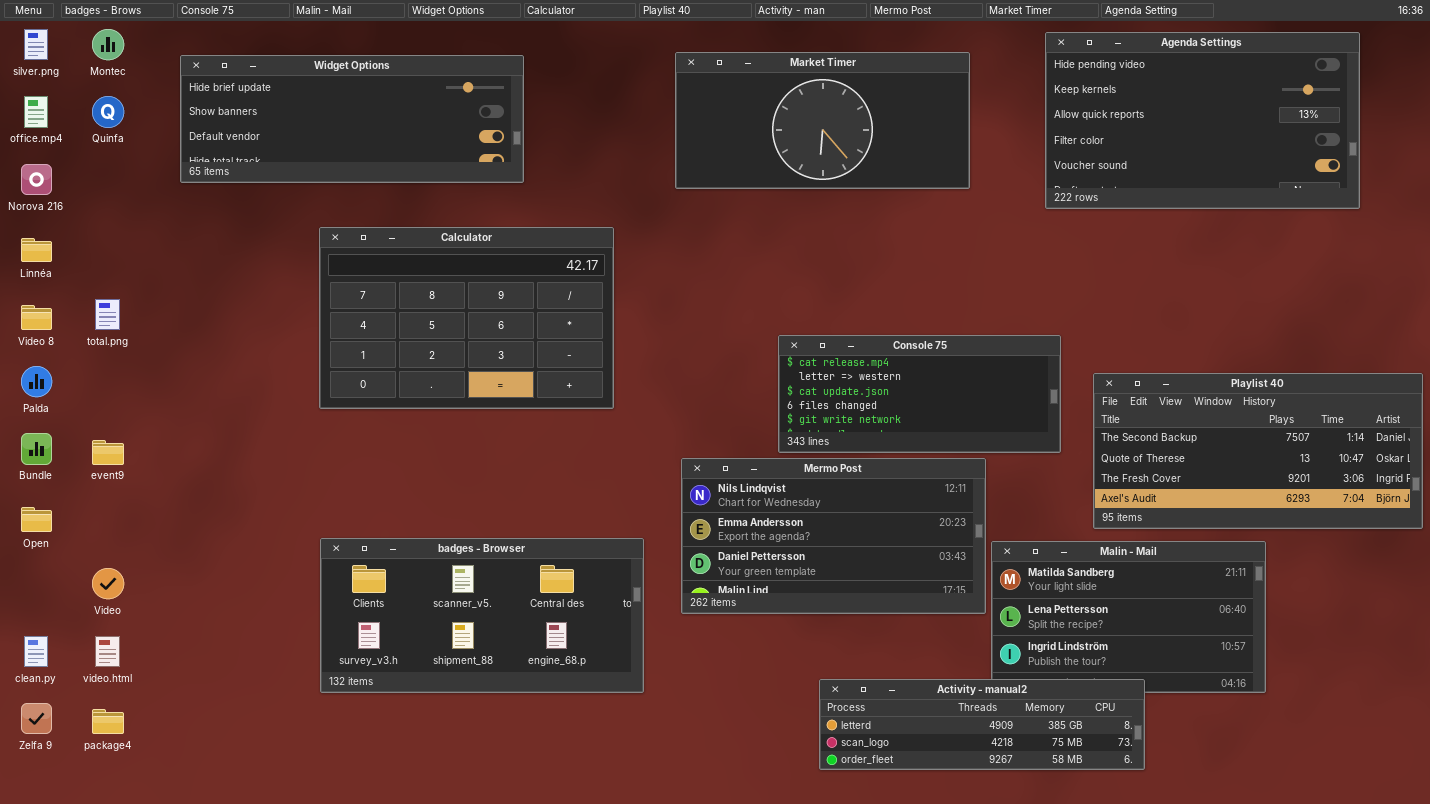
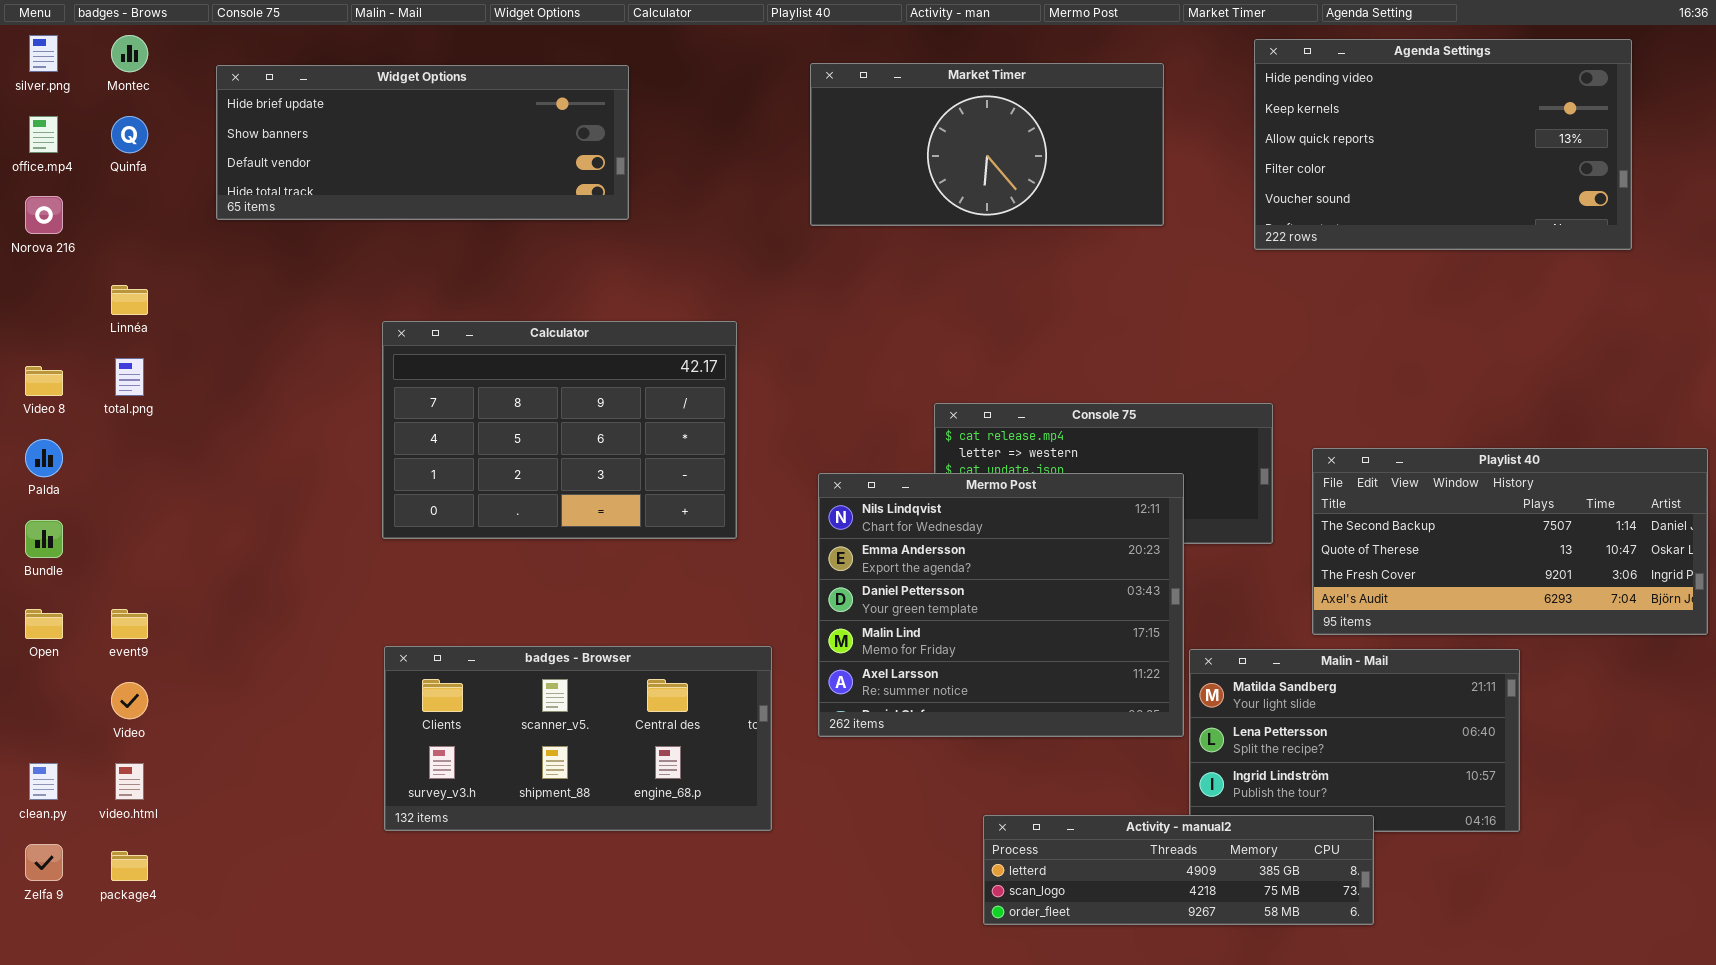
Calculator: [319,227,614,409] -> [382,321,737,539], moved
Linnéa: [21,238,52,262] -> [111,285,148,315], moved
event9: [92,440,124,465] -> [111,609,148,639], moved
Mermo Post: [681,458,986,614] -> [818,473,1184,737], resized

